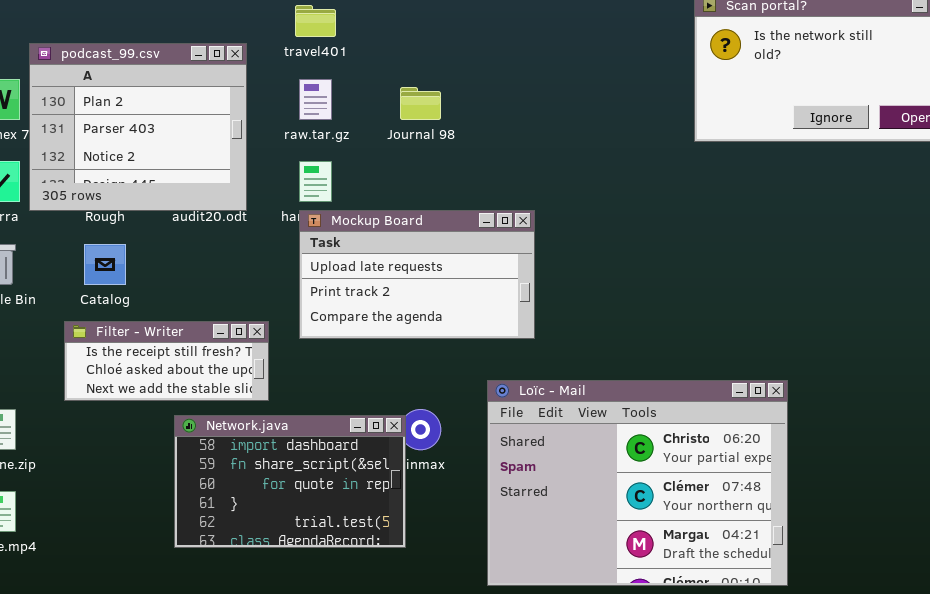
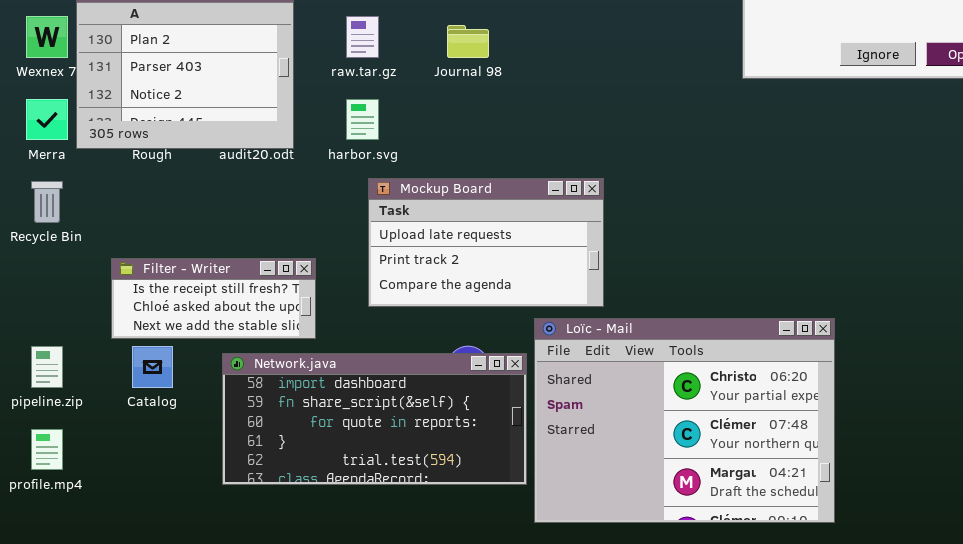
Mockup Board: [299,210,535,339] -> [368,178,604,307], moved
Catalog: [84,244,126,285] -> [132,346,173,388], moved
Network.java: [174,415,406,548] -> [222,353,527,485], resized

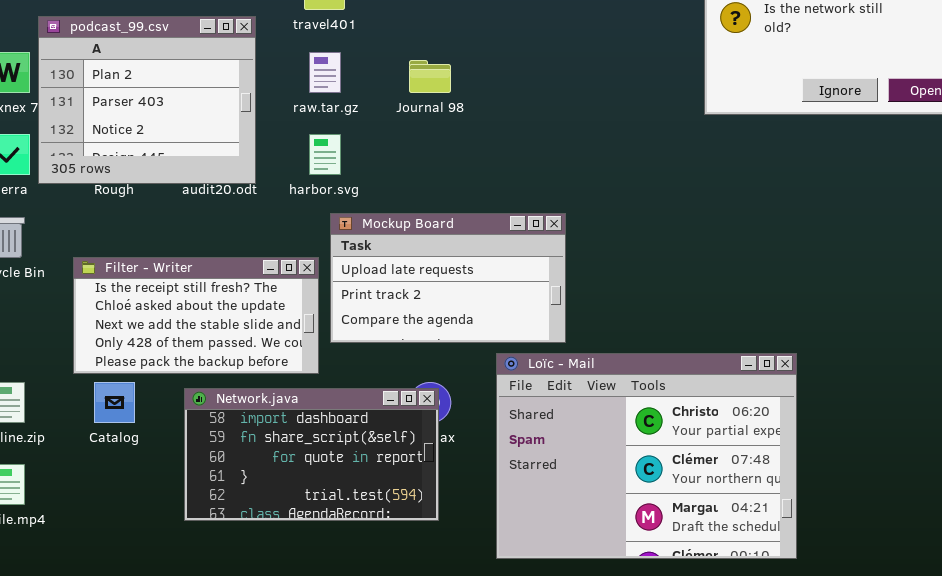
Filter - Writer: [111,258,316,339] -> [73,257,319,374], resized
Network.java: [222,353,527,485] -> [184,388,439,521], resized

